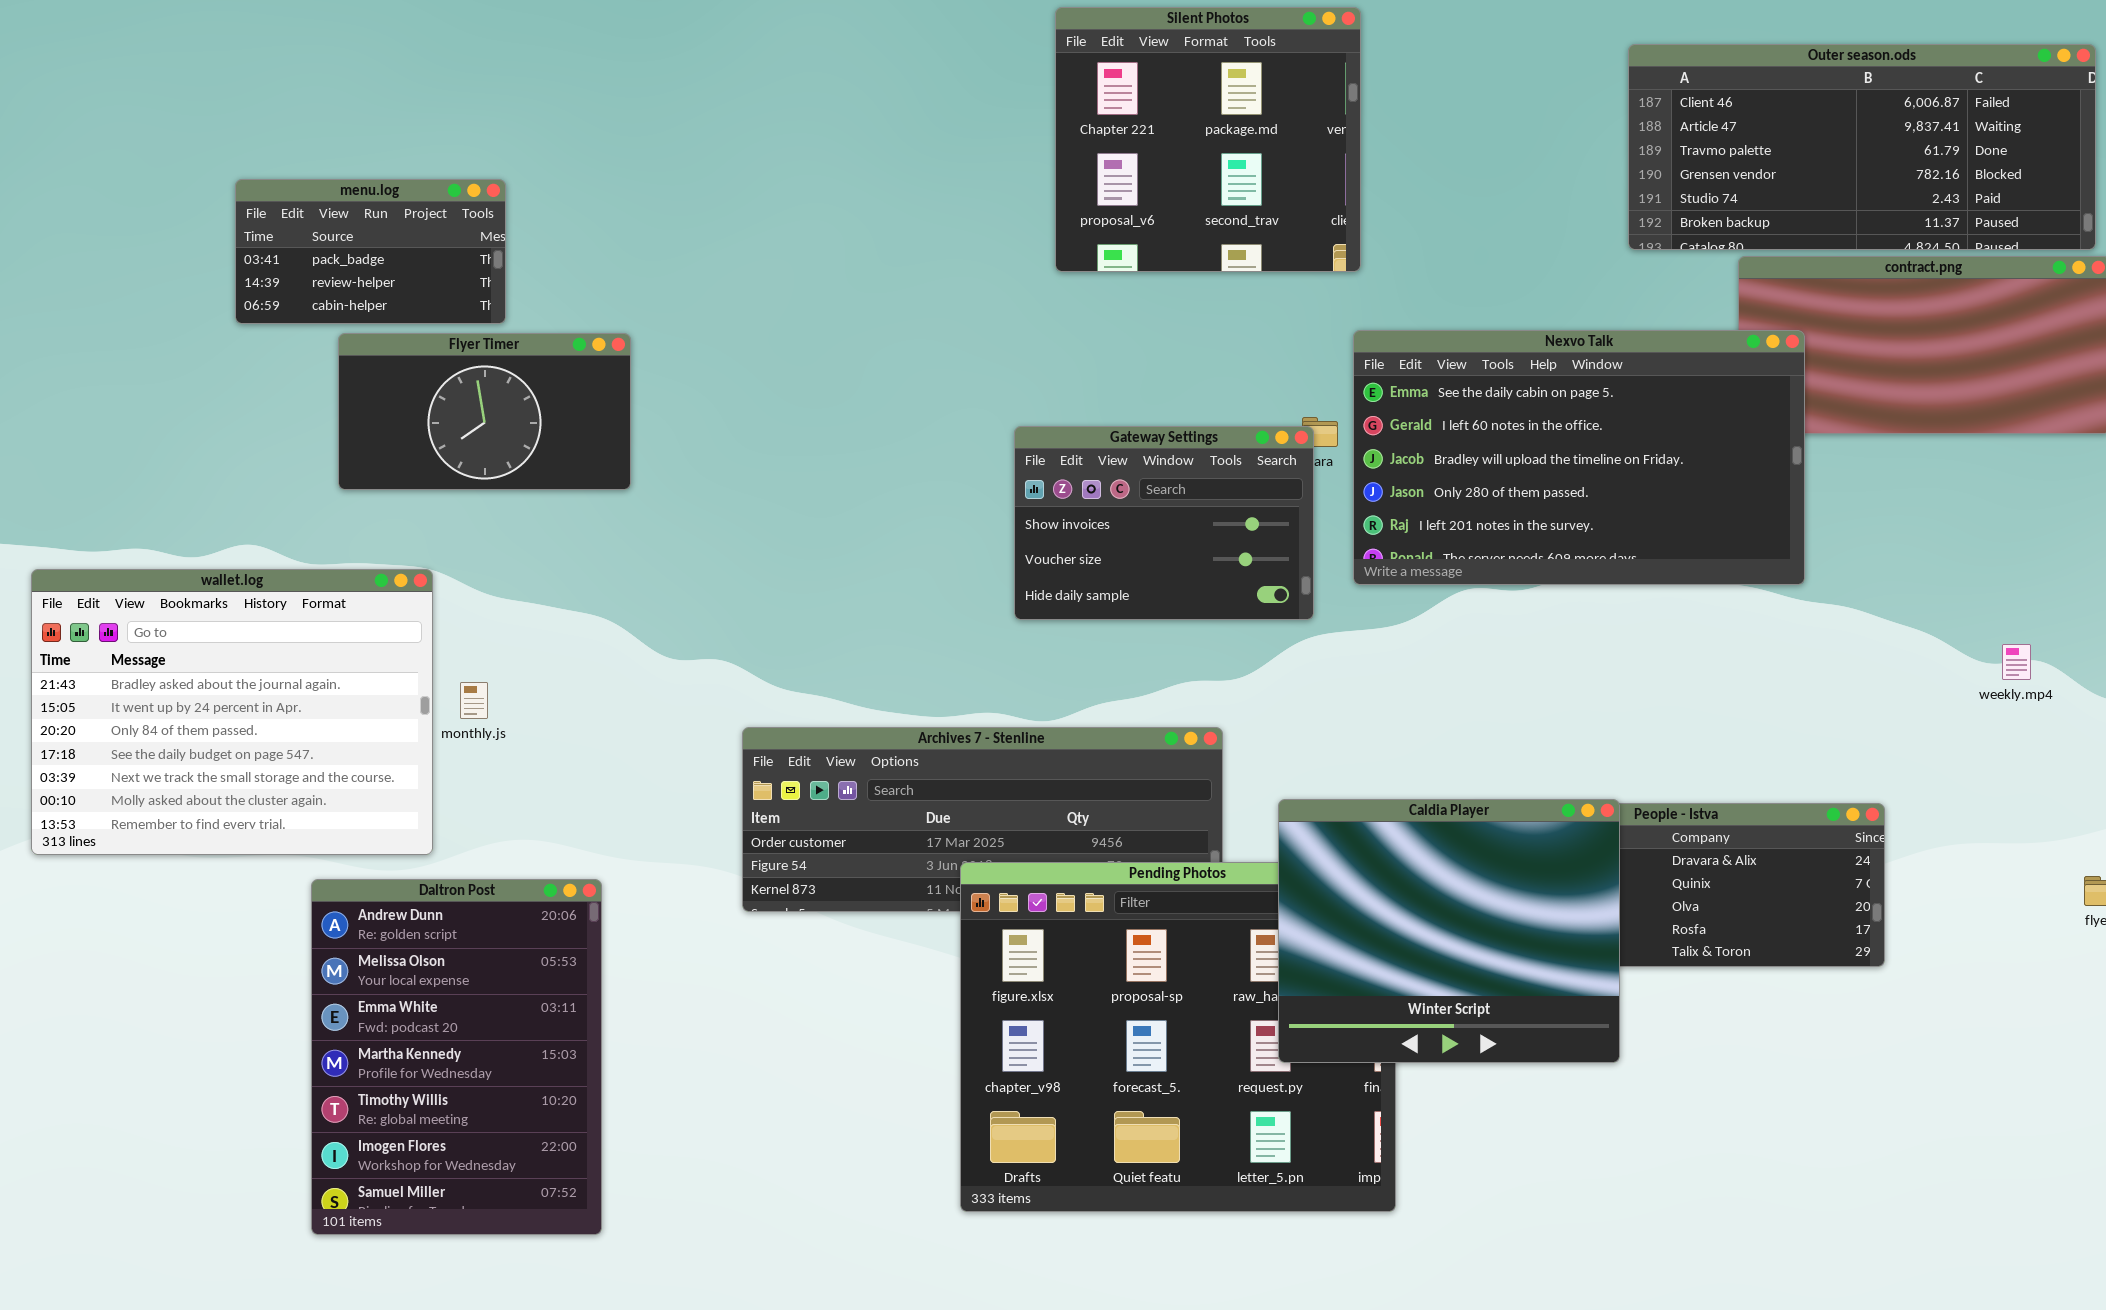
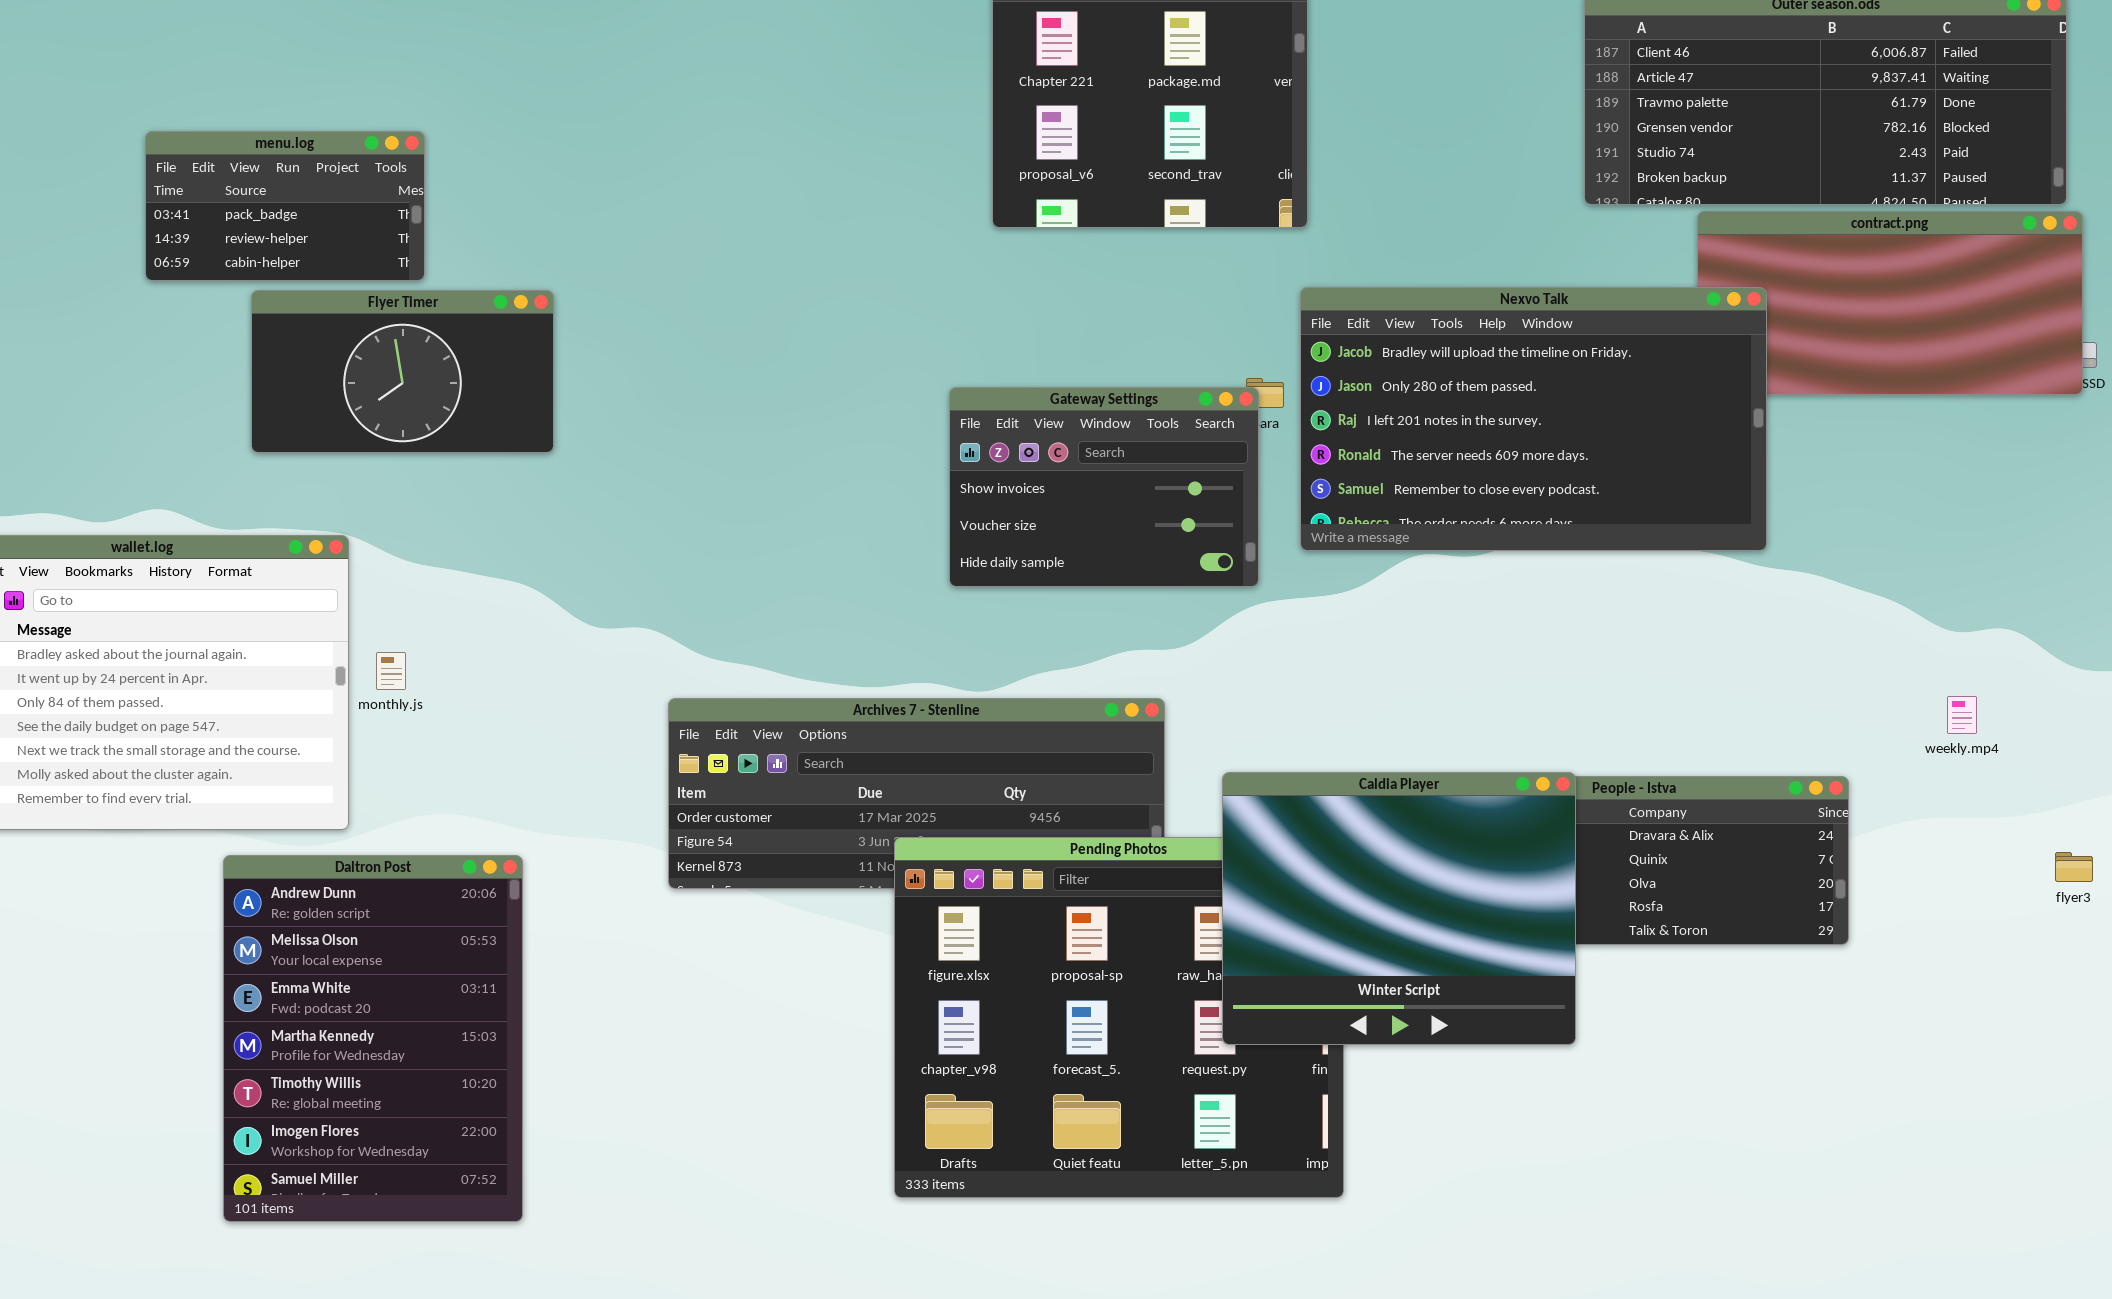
Nexvo Talk: [1353,330,1805,585] -> [1300,287,1767,551], scrolled down 2 rows
weekly.mp4: [2002,644,2031,680] -> [1947,696,1977,734], moved

